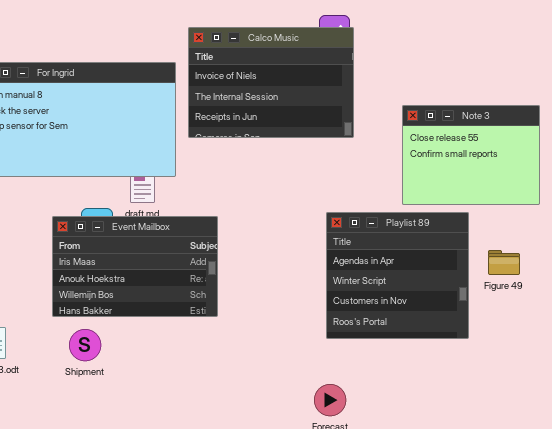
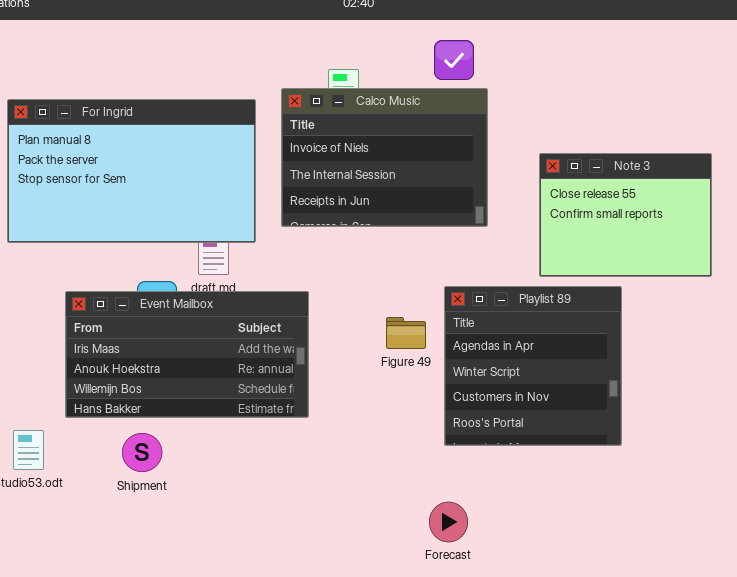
Calco Music: [188,27,354,138] -> [281,88,488,227], moved
Event Mailbox: [52,216,218,317] -> [65,291,309,418], resized
Figure 49: [488,250,520,275] -> [386,317,426,349], moved

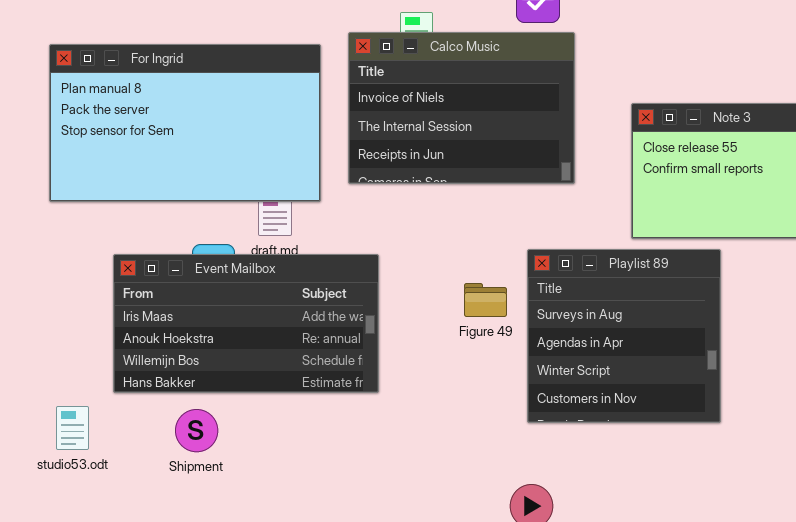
Playlist 89: [444,286,622,446] -> [527,249,721,423], scrolled up 1 row

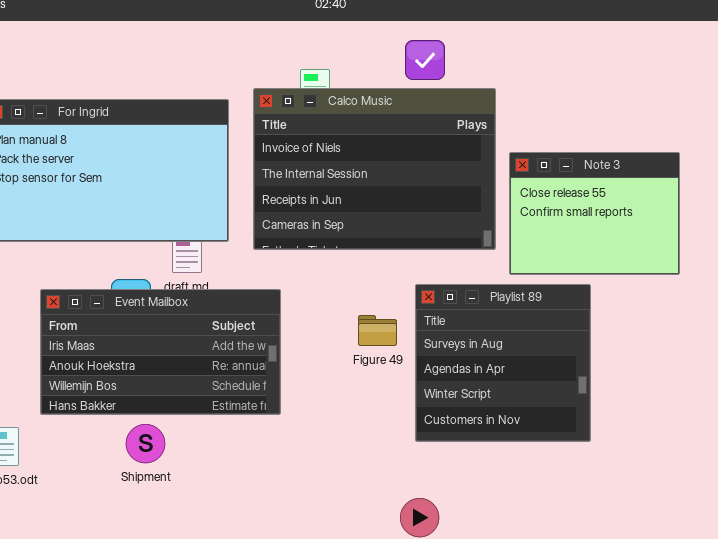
Calco Music: [348,32,575,184] -> [253,88,496,250], resized
Shipment: [175,409,218,452] -> [126,424,165,463], moved

